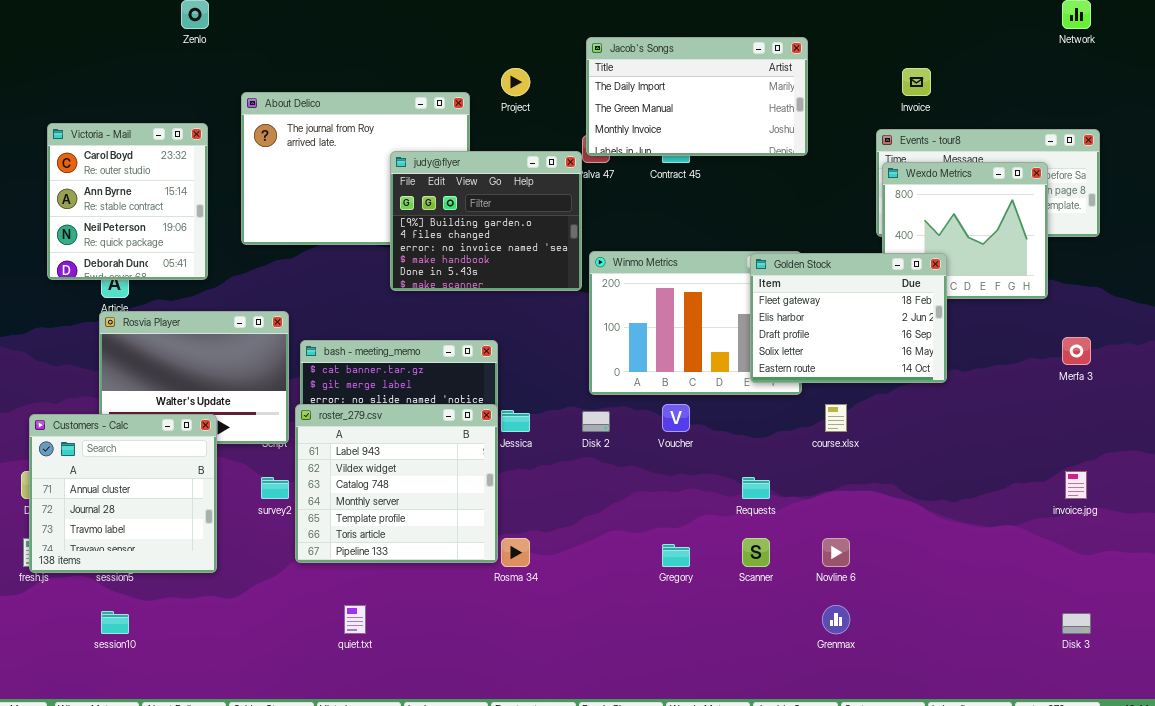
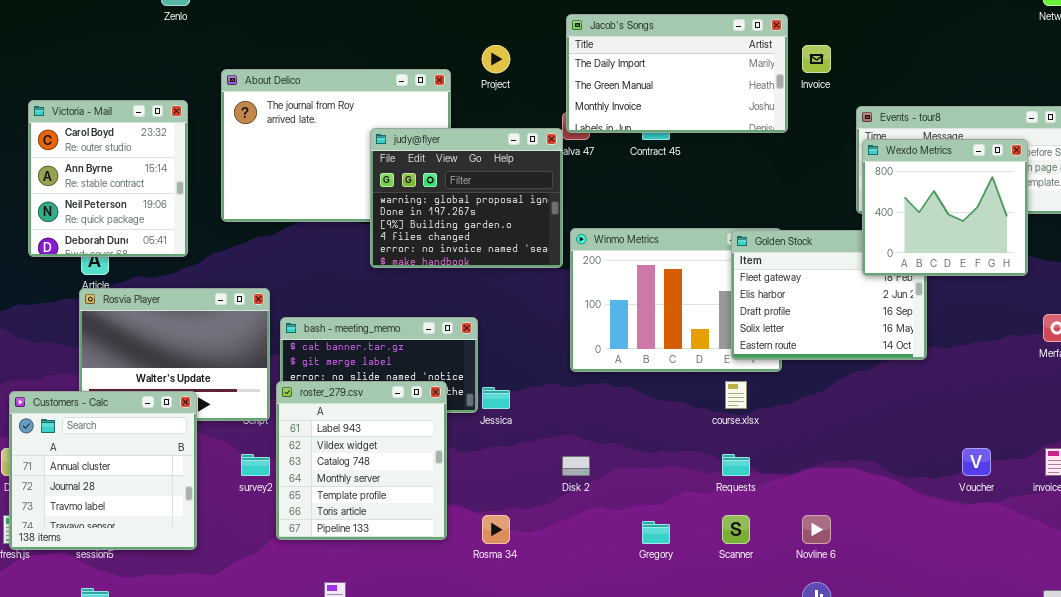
Invoice: [902,68,931,96] -> [802,45,831,73], moved
judy@flyer: [390,151,582,291] -> [370,128,563,268], scrolled up 2 rows
Wexdo Metrics: [882,162,1048,299] -> [862,139,1028,276], raised
roster_279.csv: [295,404,498,563] -> [276,381,447,540], resized
Voucher: [662,404,690,432] -> [962,448,991,476], moved
course.xlsx: [825,404,847,432] -> [725,381,747,409], moved
Disk 2: [582,411,610,432] -> [562,456,590,476], moved

